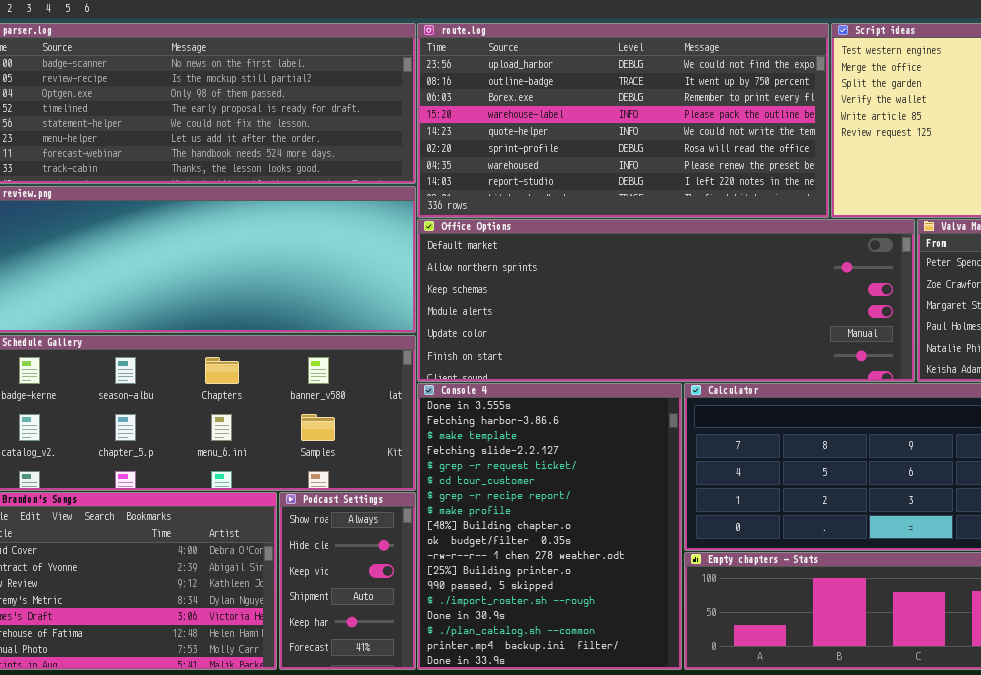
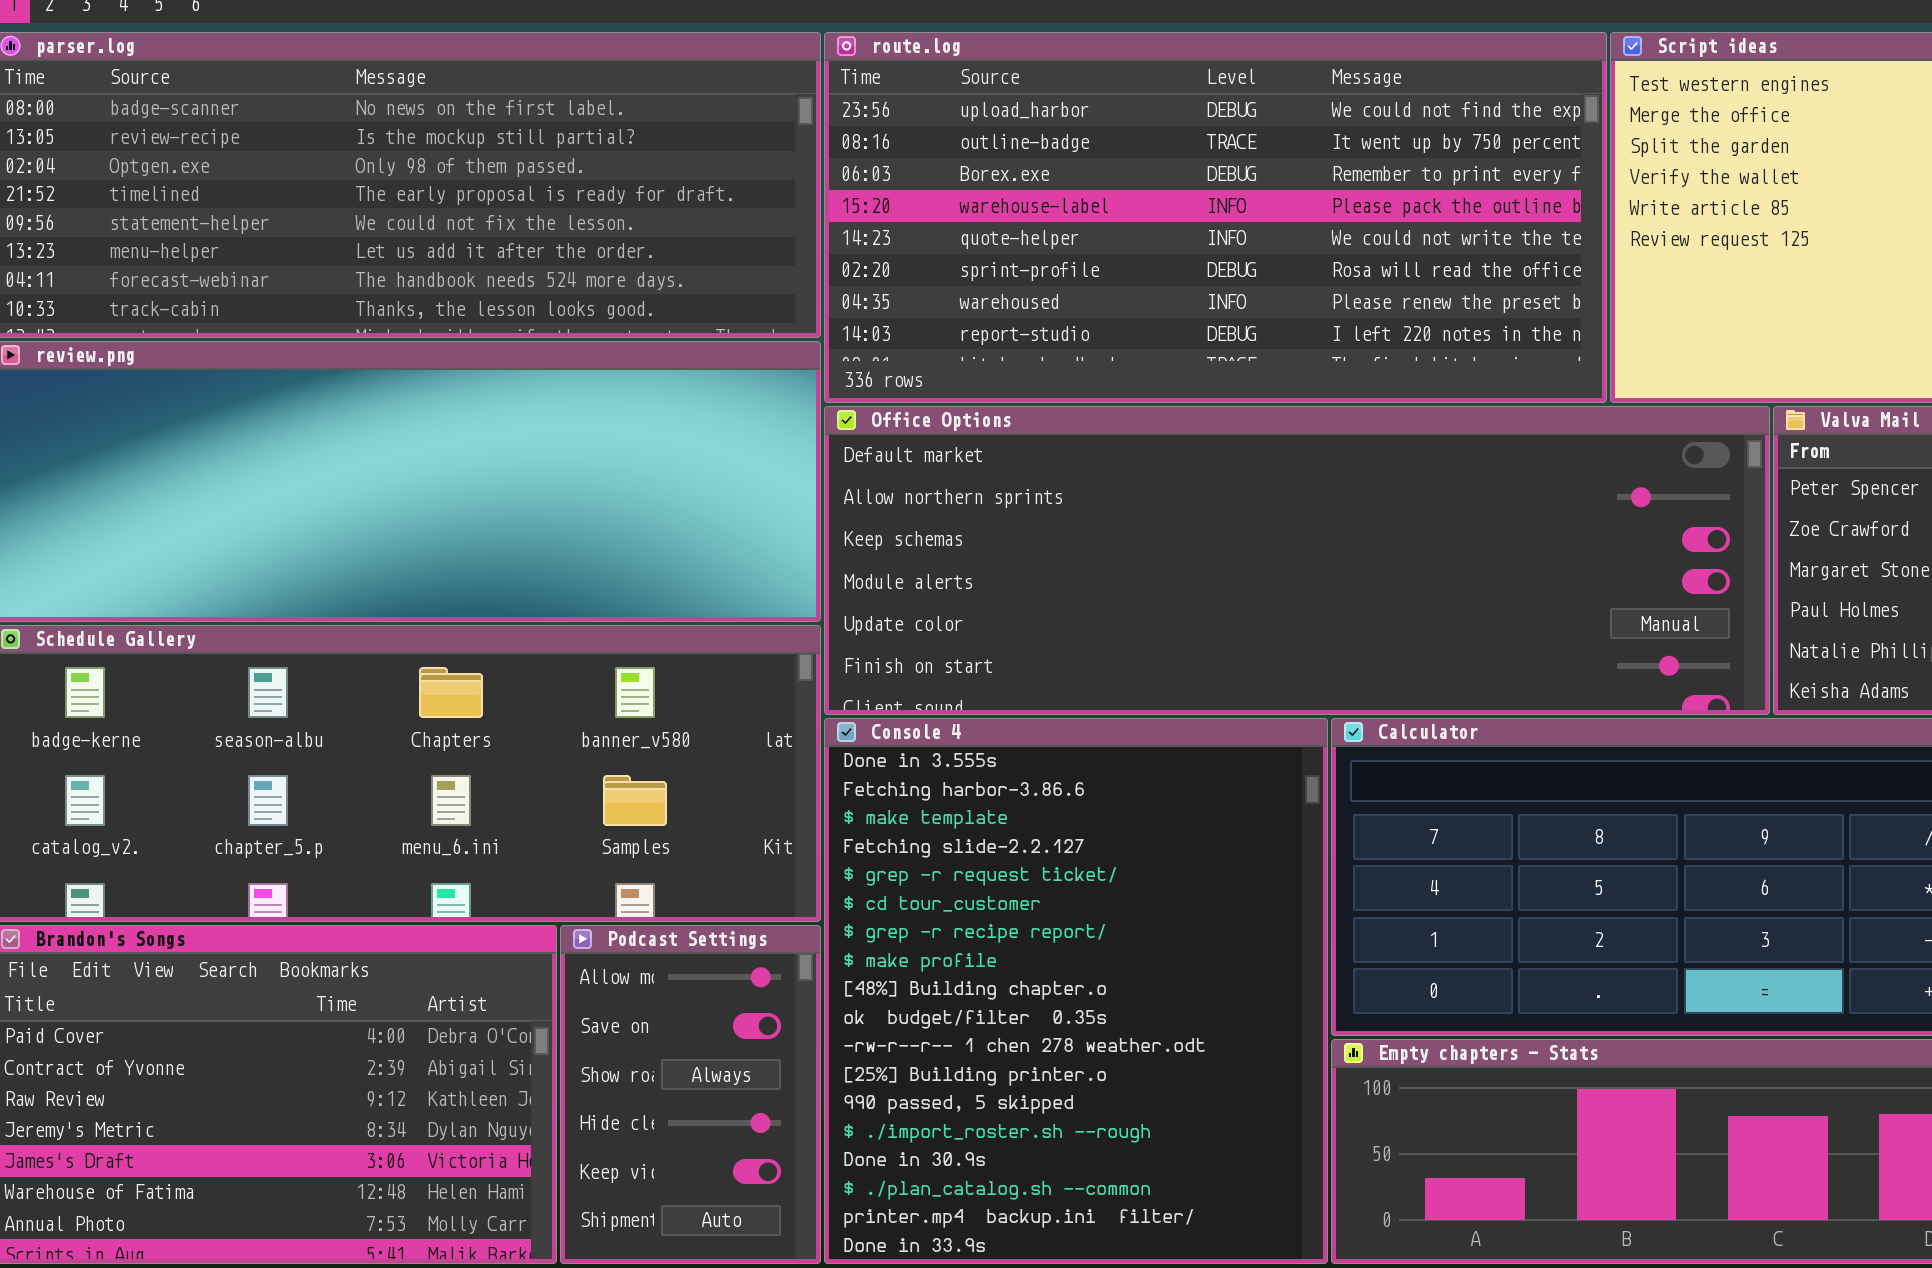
Podcast Settings: [279,492,416,670] -> [560,925,821,1264], scrolled up 2 rows

